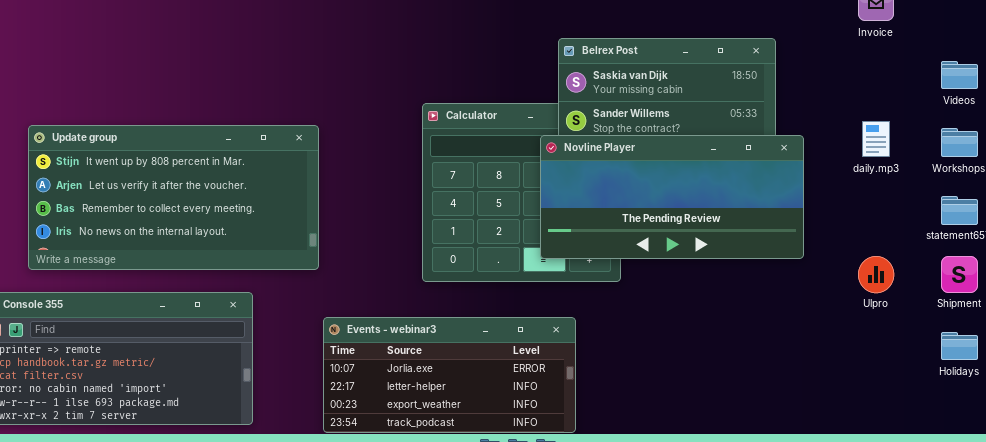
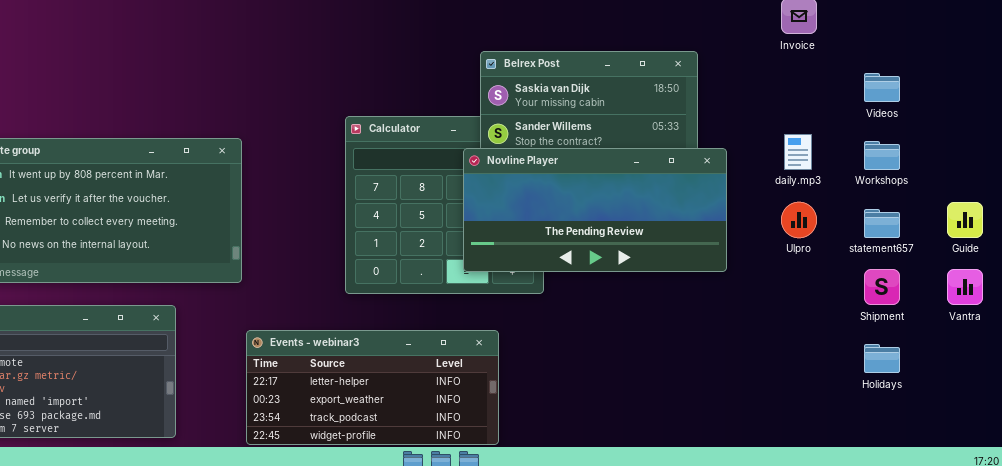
Ulpro: [858,256,894,293] -> [781,202,817,238], moved
Events - webinar3: [323,317,576,433] -> [246,330,499,445], scrolled down 1 row

